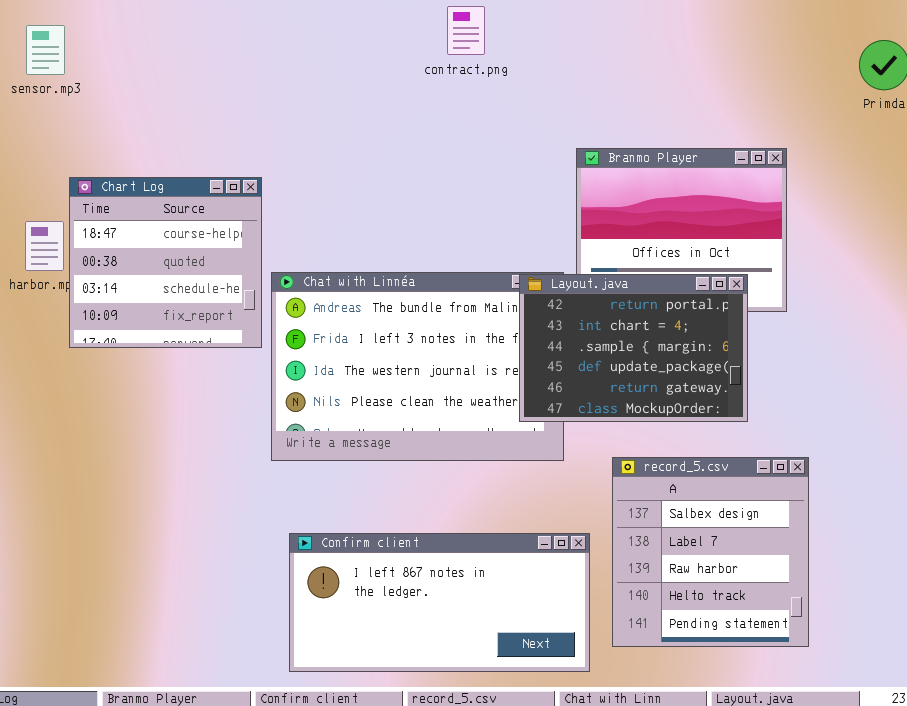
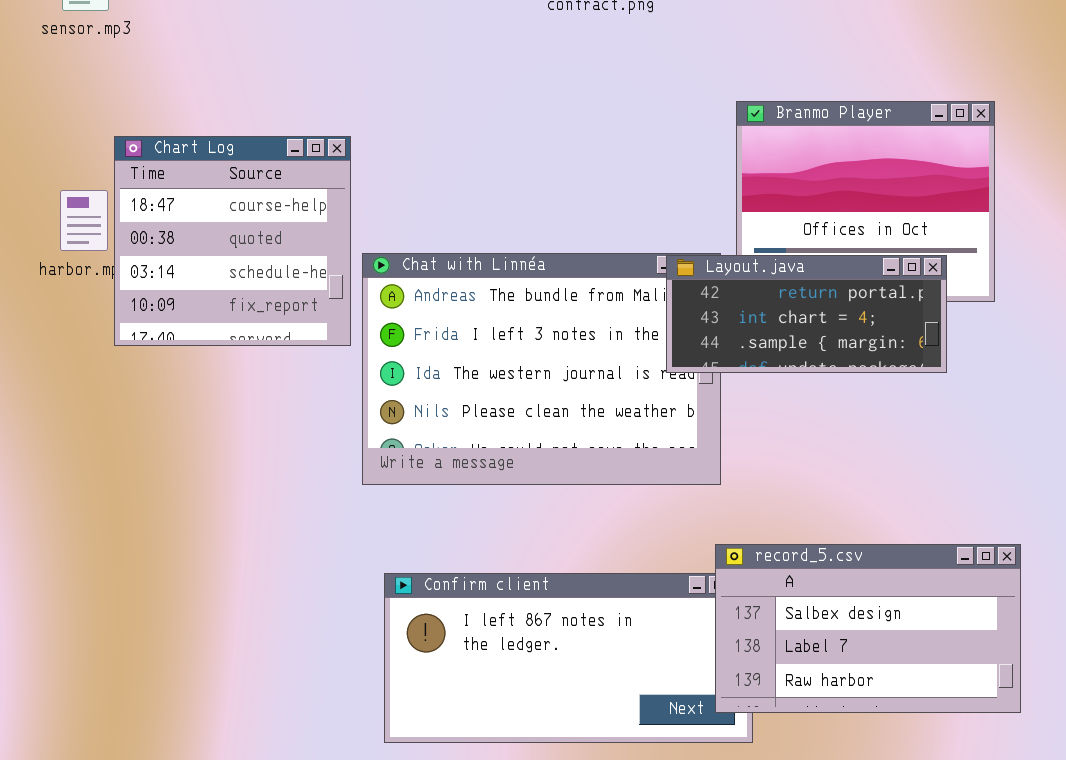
Layout.java: [519,274,748,422] -> [666,255,947,373], resized
record_5.csv: [612,457,809,647] -> [715,544,1021,713], resized

